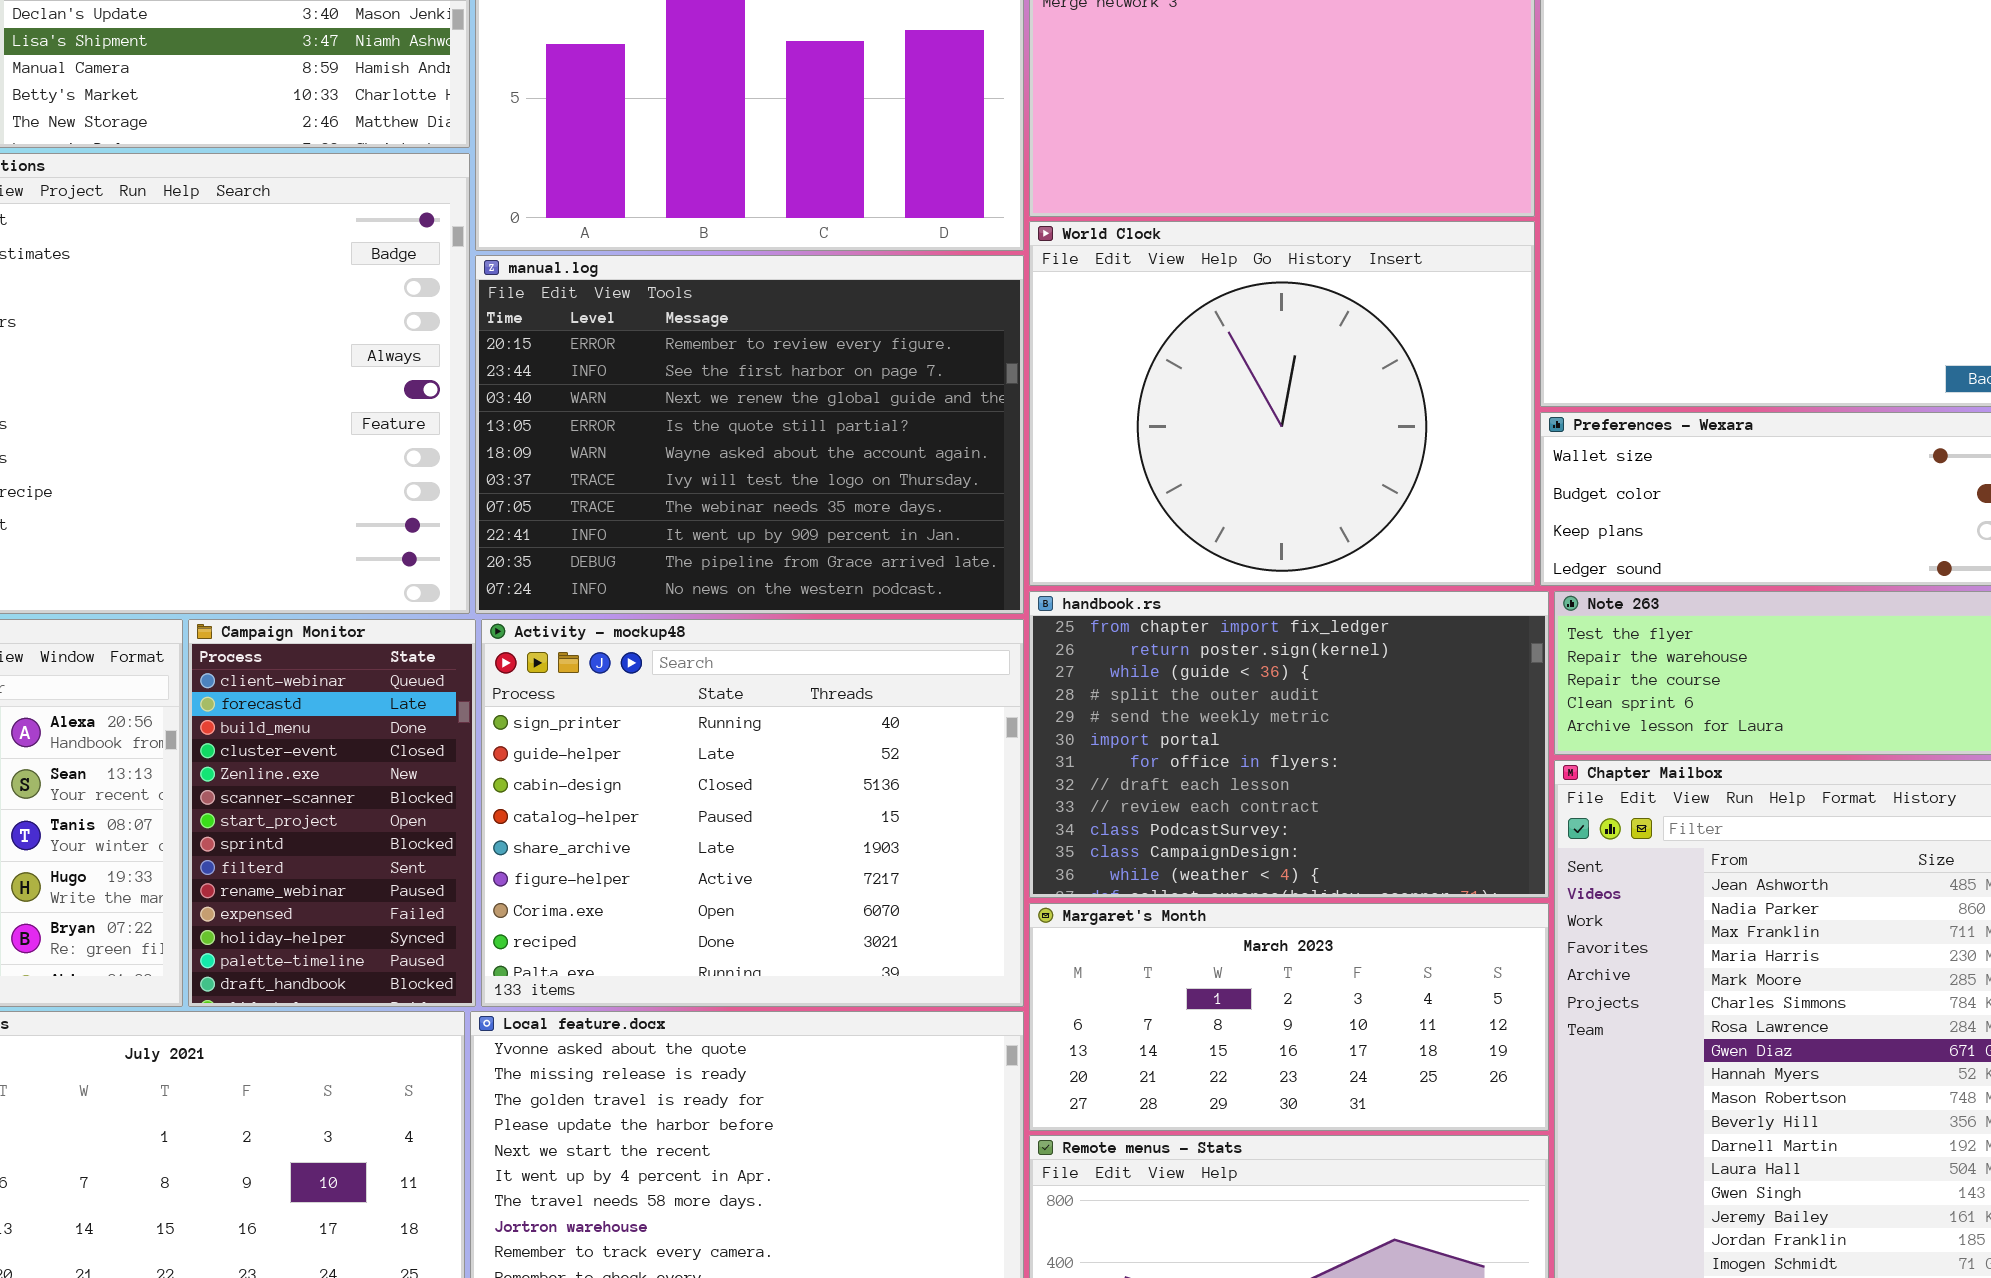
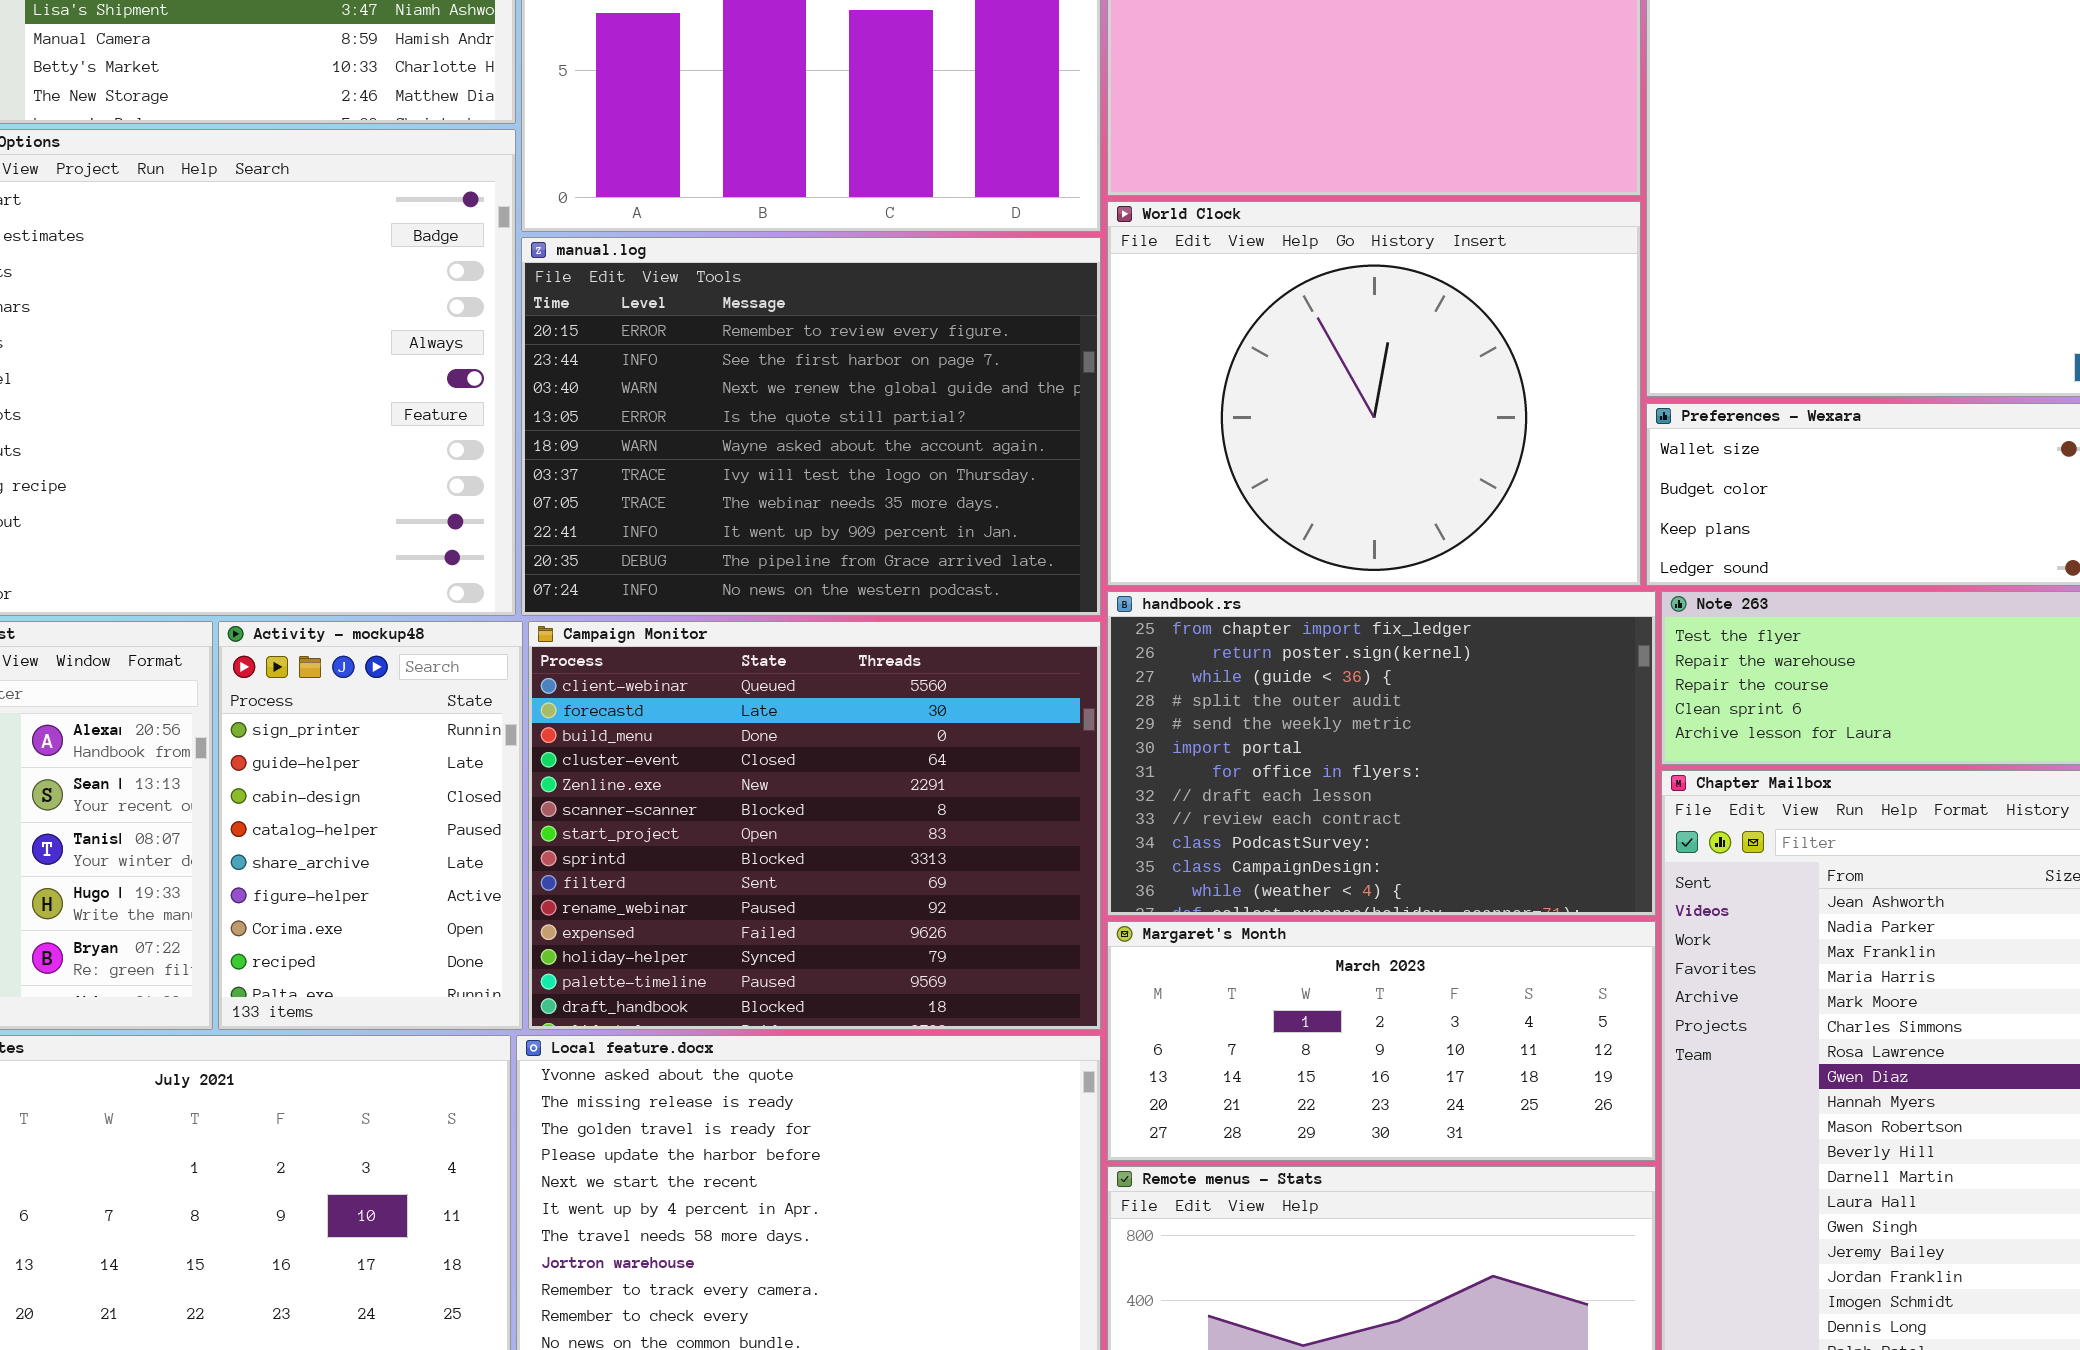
Campaign Monitor: [188,619,476,1007] -> [528,621,1101,1030], moved, resized
Activity - mockup48: [481,619,1024,1007] -> [218,621,523,1030], moved, resized

